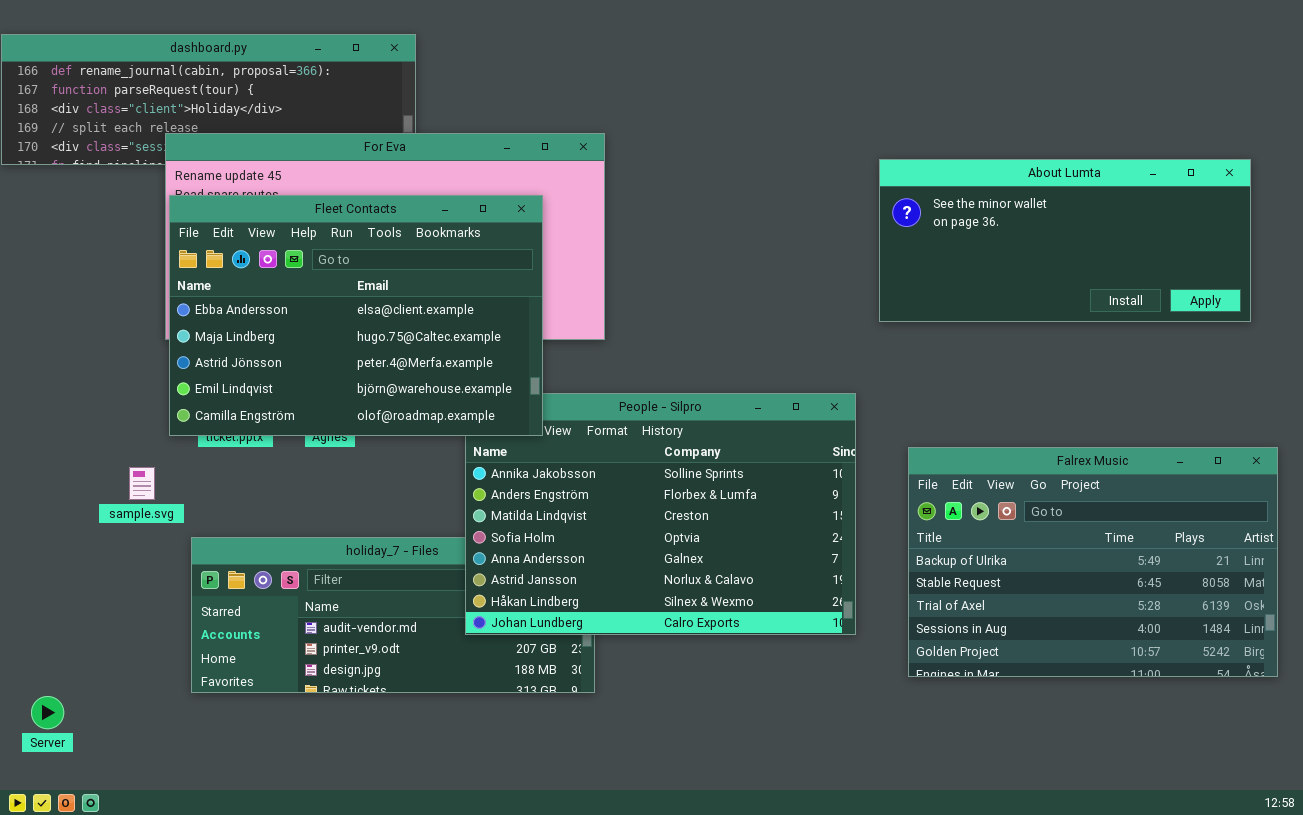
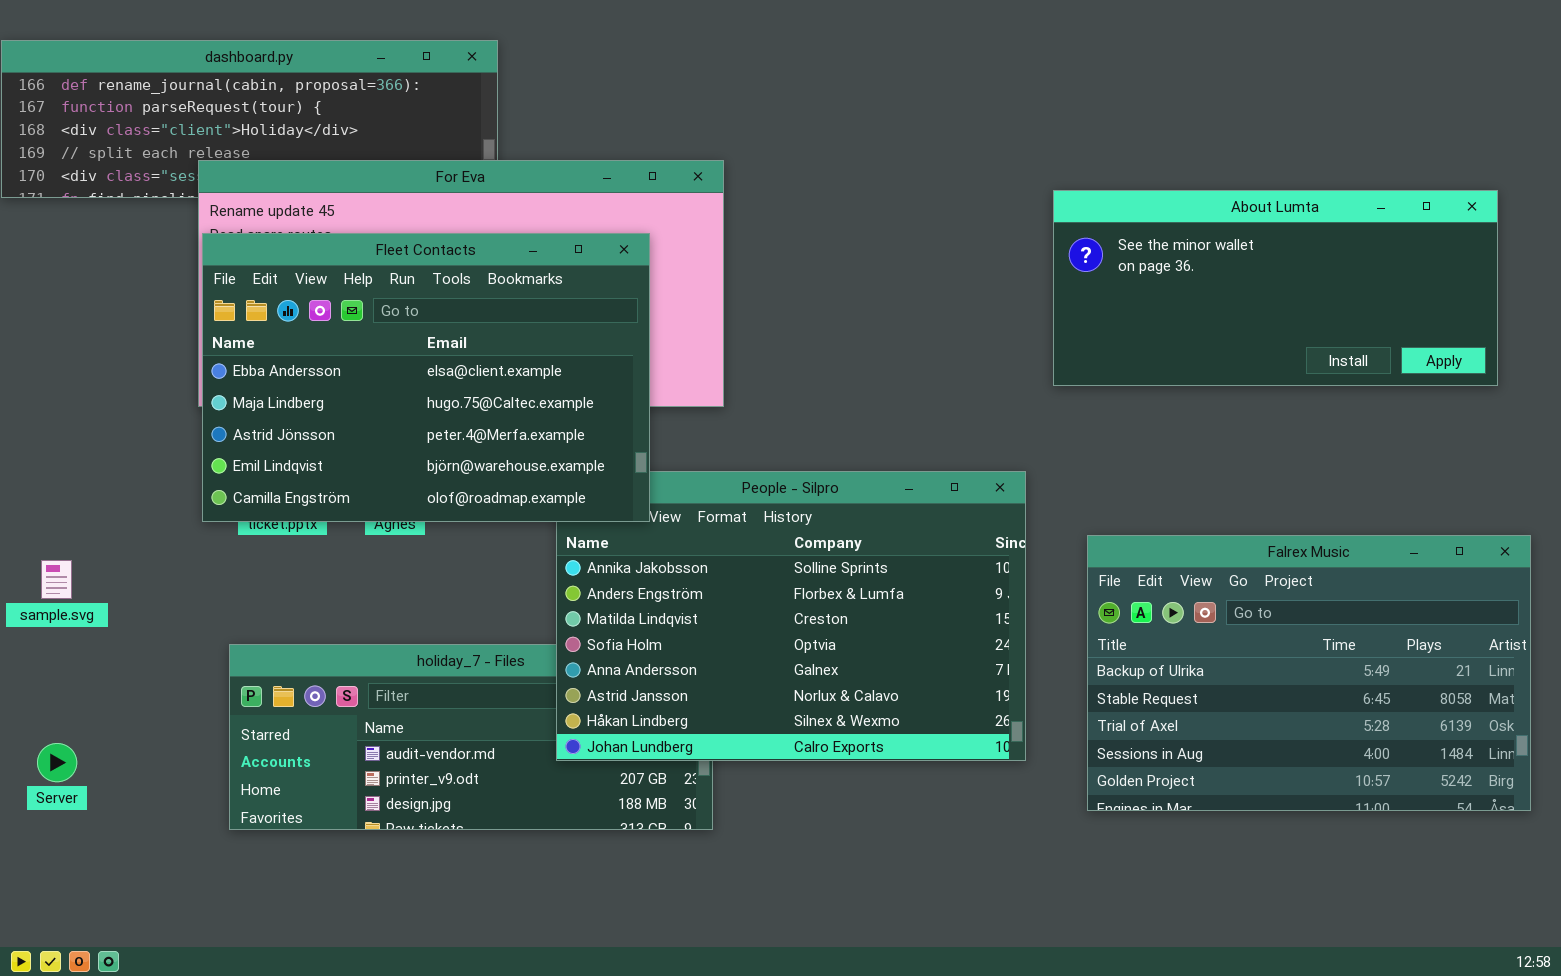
sample.svg: [129,467,155,500] -> [41,560,72,599], moved
Server: [31,696,64,729] -> [37,743,77,782], moved

